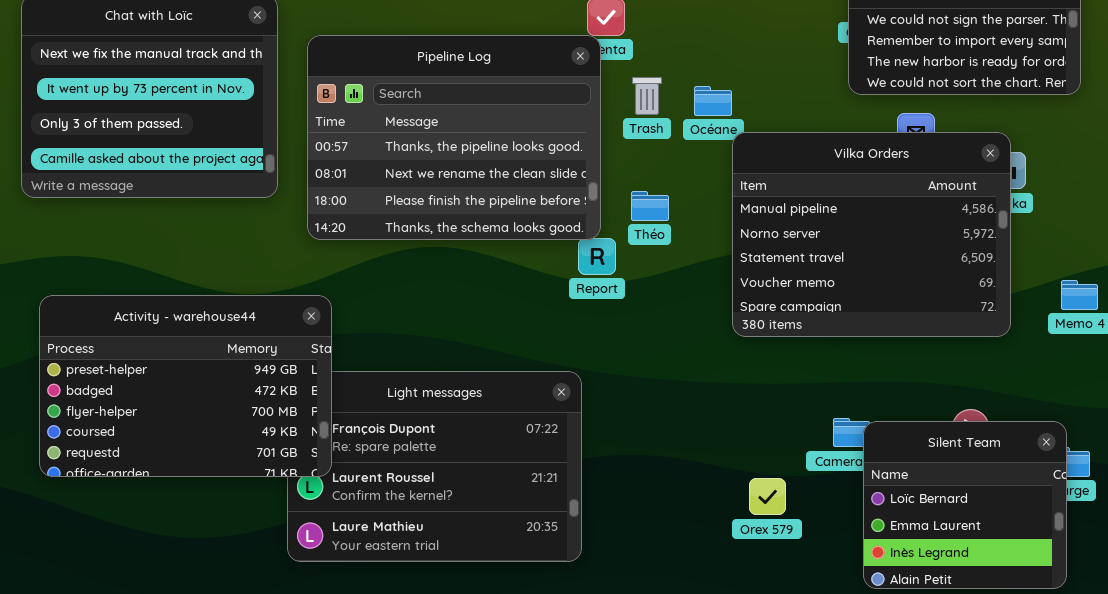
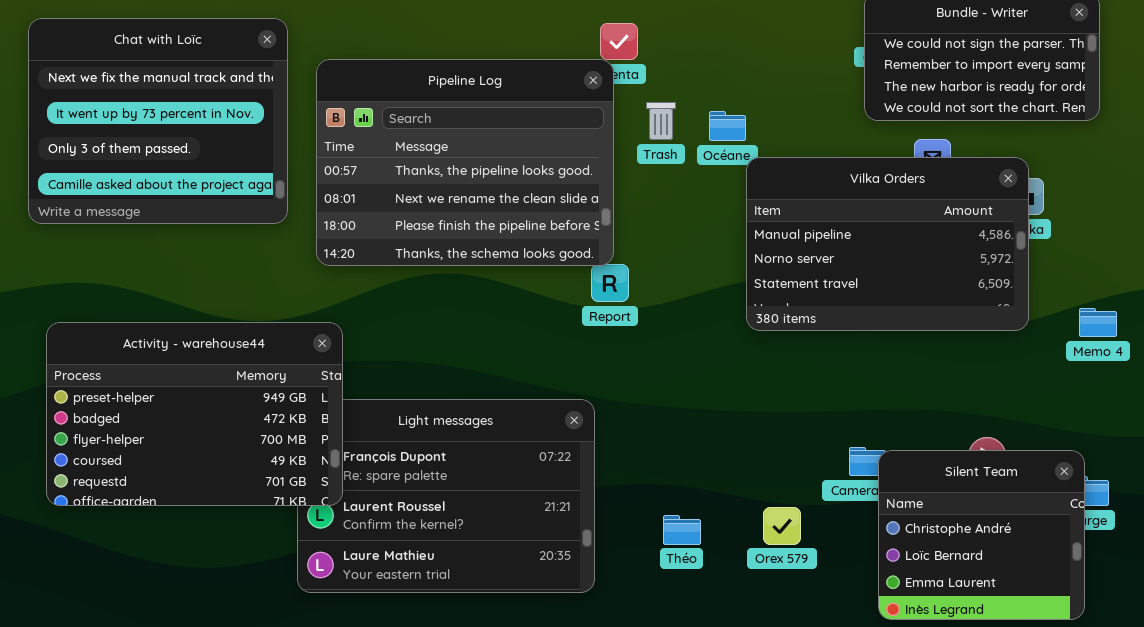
Vilka Orders: [732,132,1011,337] -> [746,157,1029,331], resized
Théo: [631,191,669,221] -> [663,515,701,545], moved
Silent Team: [863,421,1067,589] -> [878,450,1085,620], scrolled up 1 row

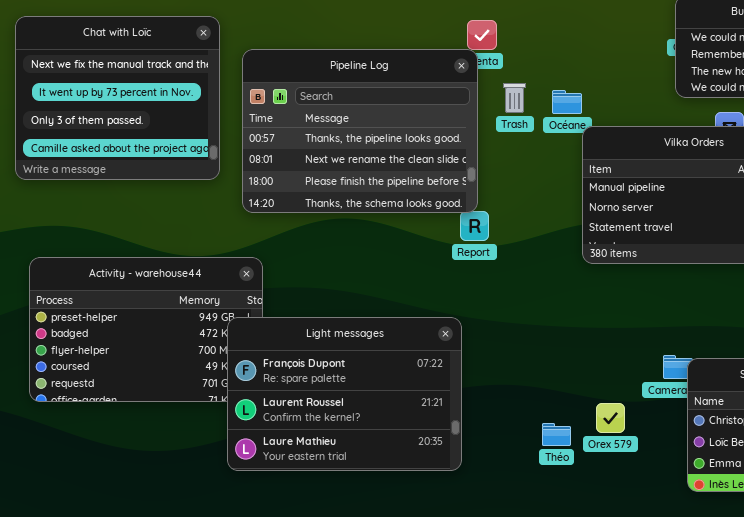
Light messages: [297,399,595,593] -> [227,317,462,471], raised
Théo: [663,515,701,545] -> [542,423,571,446], moved

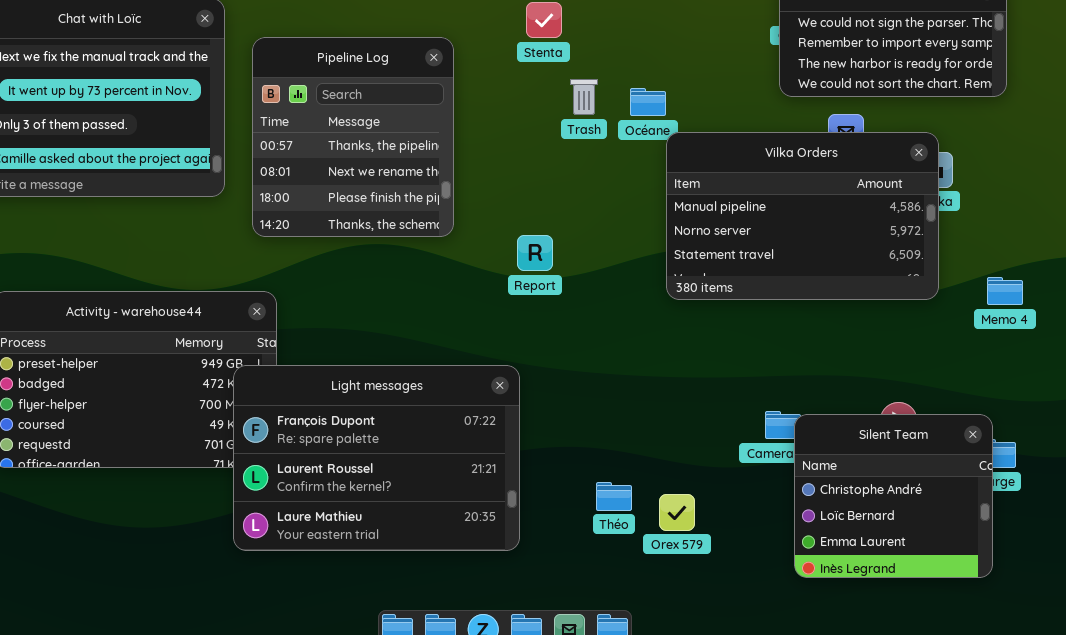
Pipeline Log: [242,49,478,213] -> [252,37,454,237], resized
Orex 579: [596,403,625,433] -> [659,494,695,531], moved
Théo: [542,423,571,446] -> [596,482,632,511], moved

